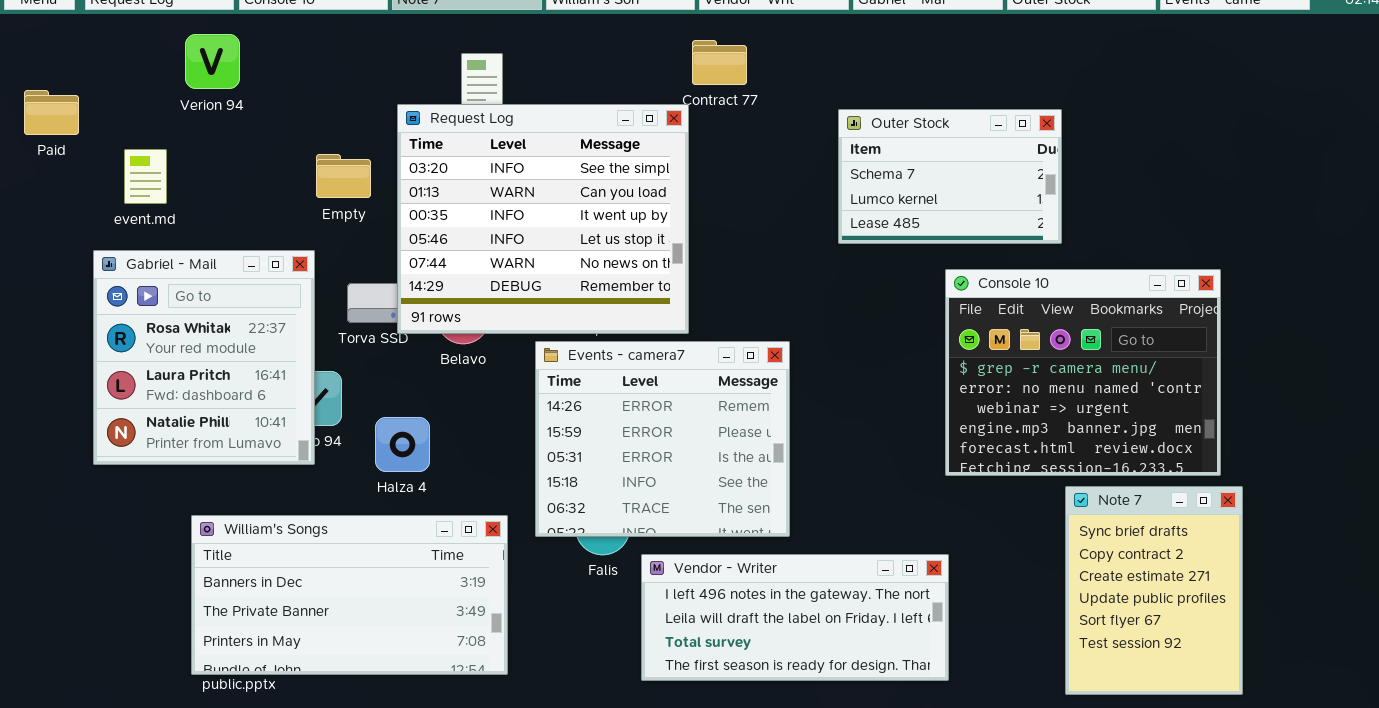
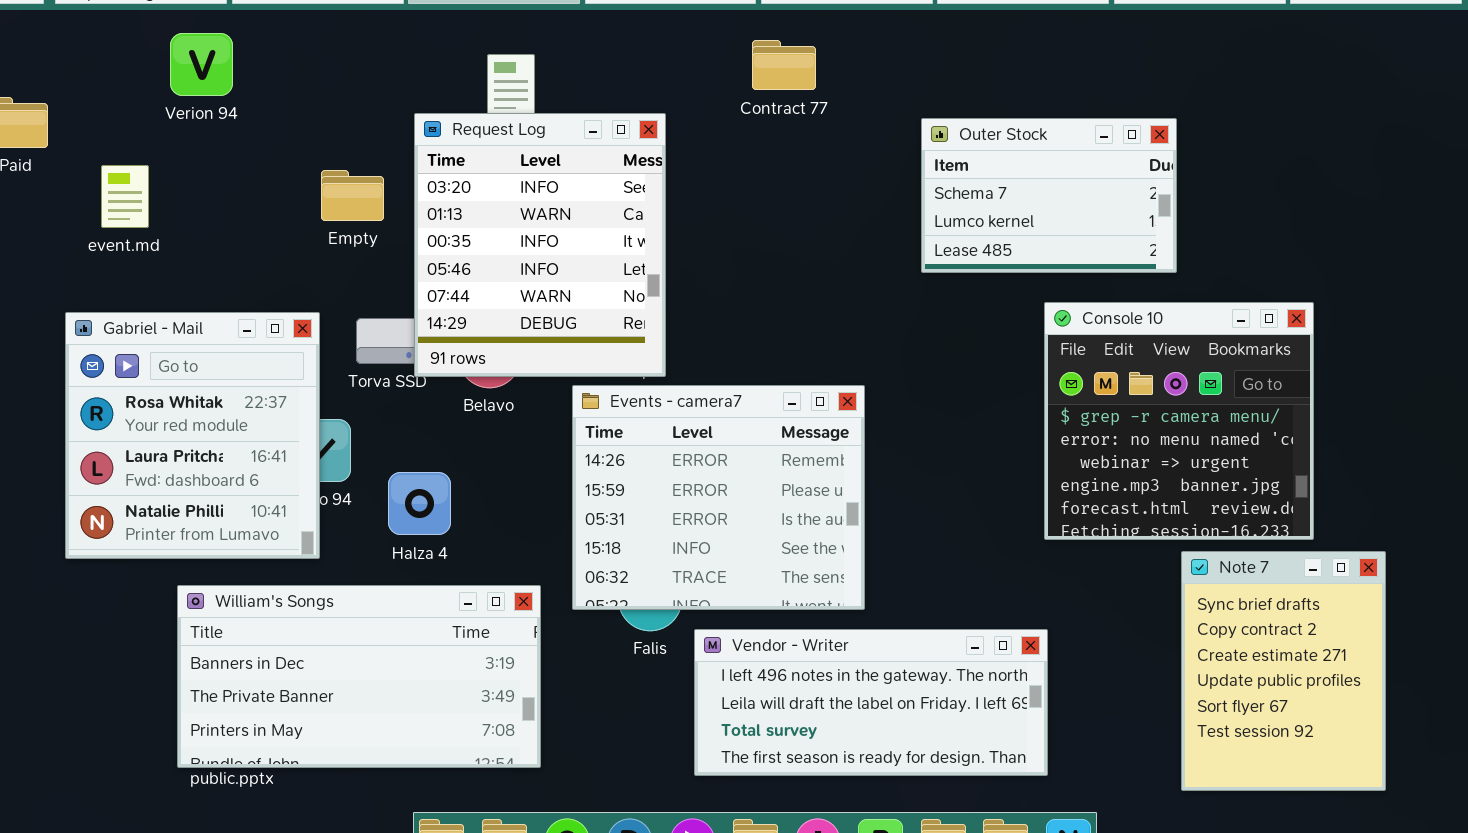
Request Log: [397,104,689,334] -> [414,113,666,377], resized
Gabriel - Mail: [93,250,315,465] -> [65,312,320,559], moved
Console 10: [945,269,1221,476] -> [1044,302,1314,540], resized

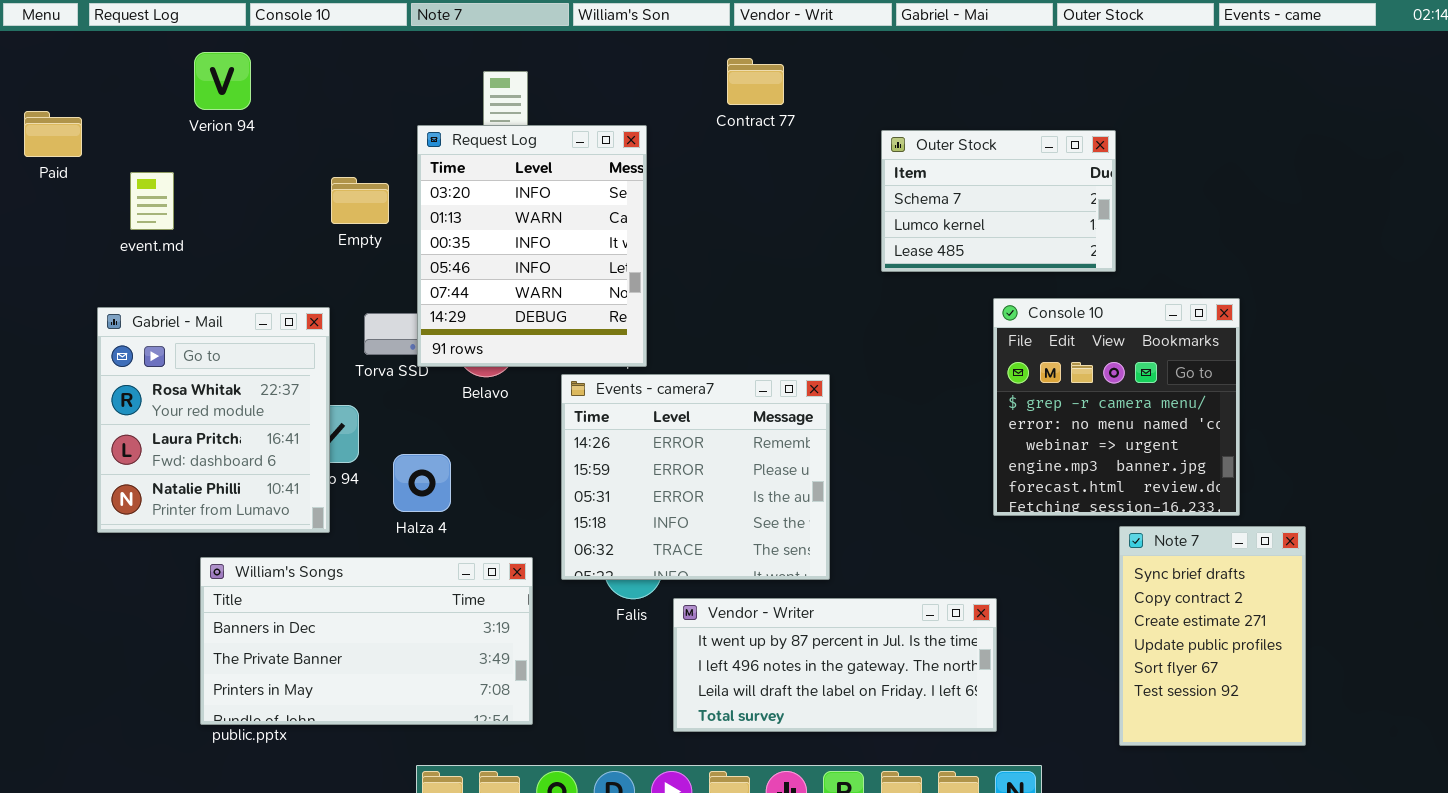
Vendor - Writer: [694,629,1048,776] -> [673,598,997,732], scrolled up 1 row

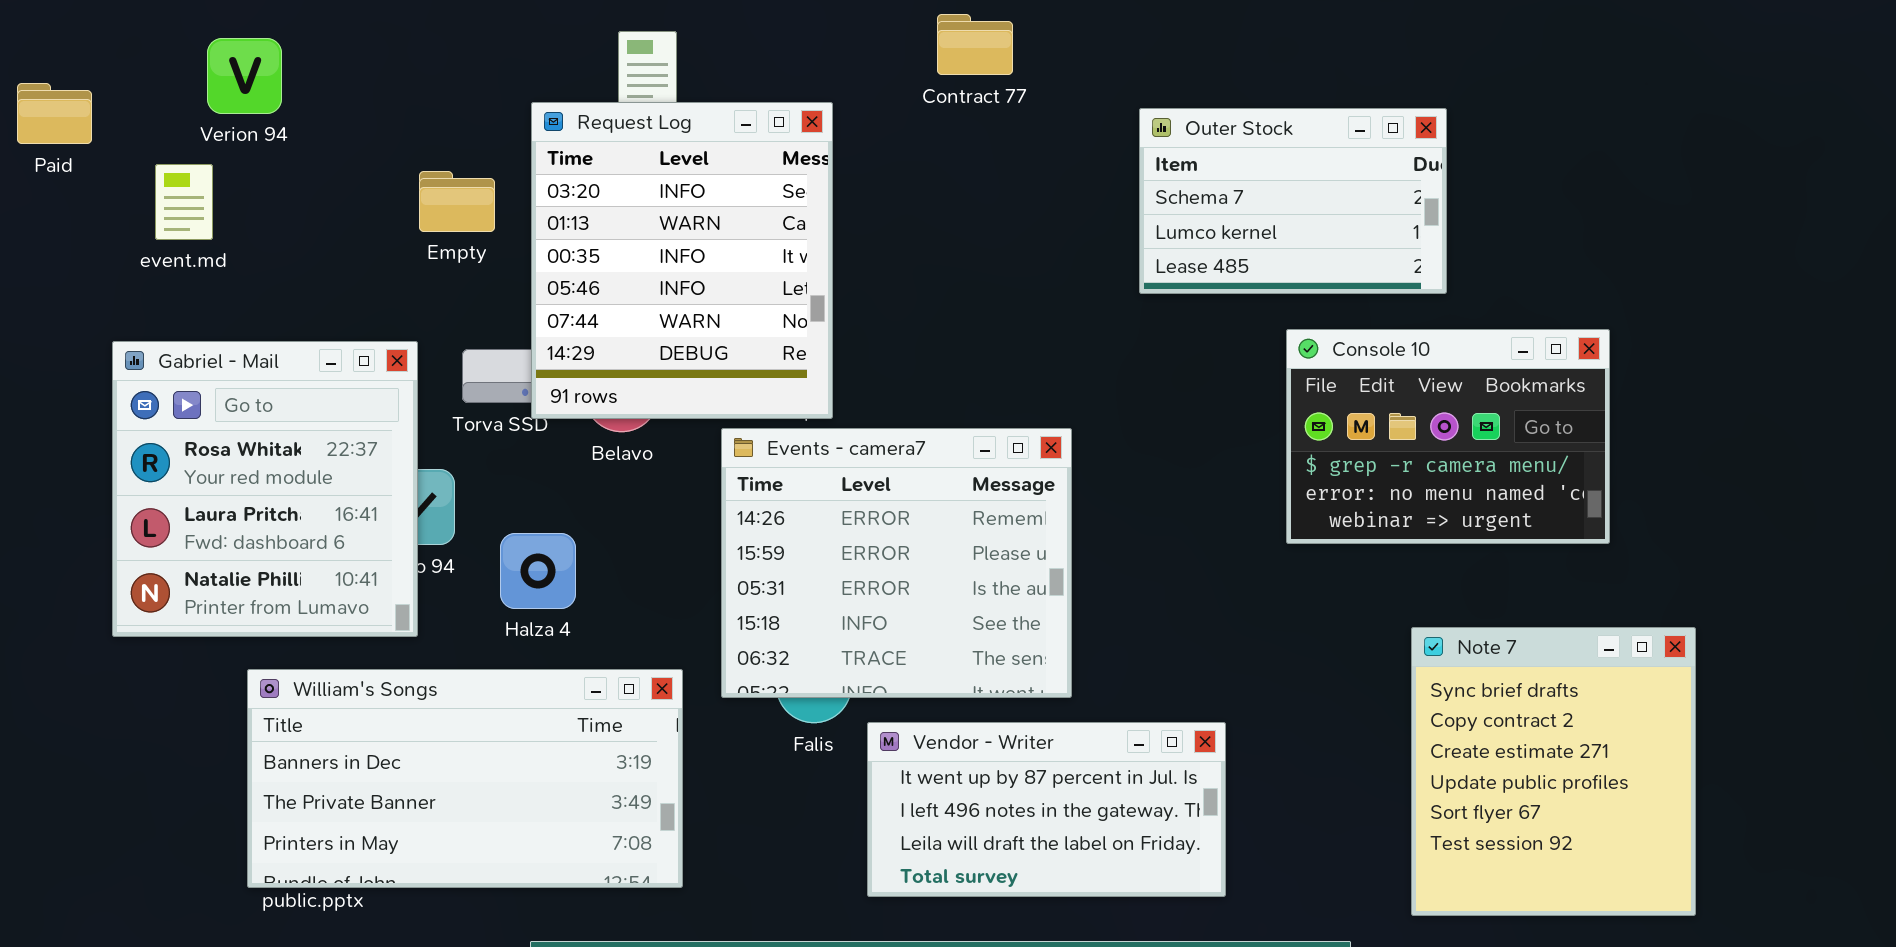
Verion 94: [194,52,251,110] -> [207,38,282,114], moved
Console 10: [993,298,1240,516] -> [1286,329,1610,544], resized
Note 7: [1119,526,1306,746] -> [1411,627,1696,916], resized
Vendor - Writer: [673,598,997,732] -> [867,722,1226,897], resized

